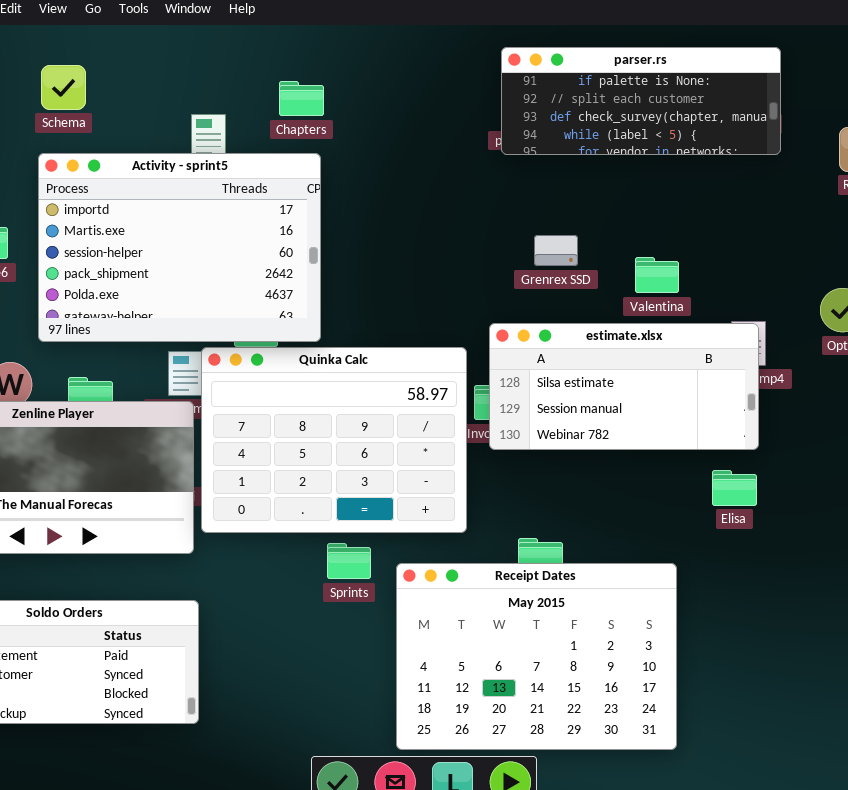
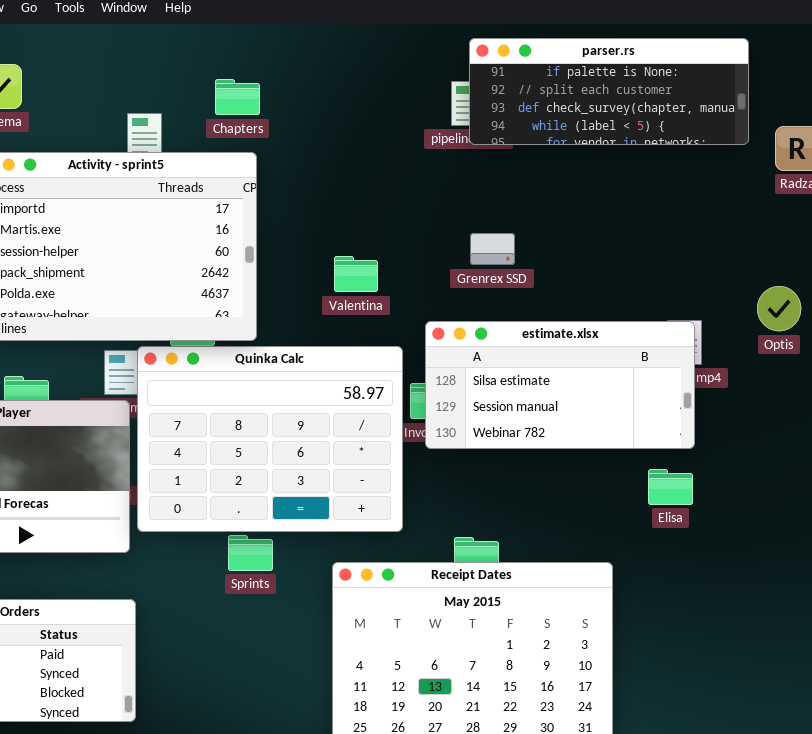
parser.rs: [501,47,781,155] -> [469,38,749,145], moved
Valentina: [635,257,679,293] -> [334,256,378,292], moved
Sprints: [327,543,371,579] -> [228,535,273,571], moved

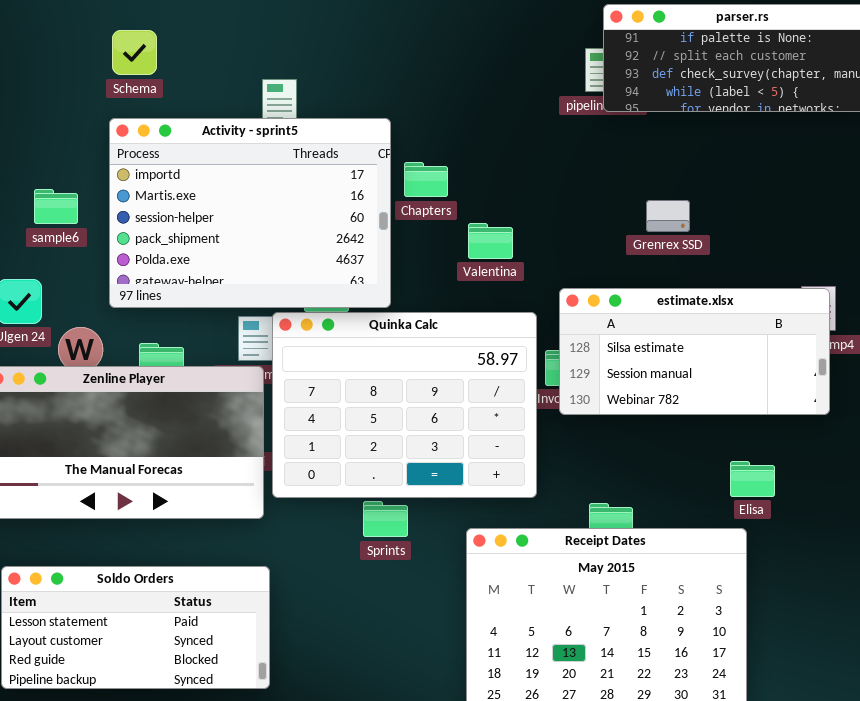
Chapters: [215,79,260,115] -> [404,162,448,197], moved
Grenrex SSD: [470,233,515,265] -> [646,200,690,232], moved
Elisa: [648,469,693,505] -> [730,461,775,497], moved

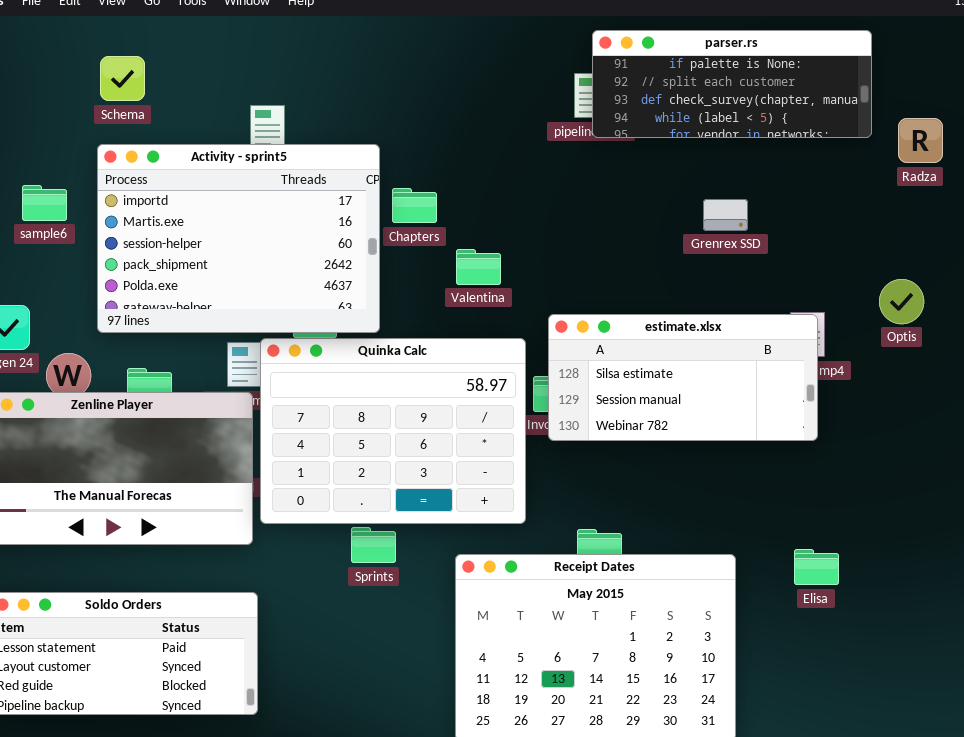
sample6: [34,189,78,224] -> [22,185,67,221], moved
Grenrex SSD: [646,200,690,232] -> [703,199,748,231], moved
Elisa: [730,461,775,497] -> [794,549,839,585], moved

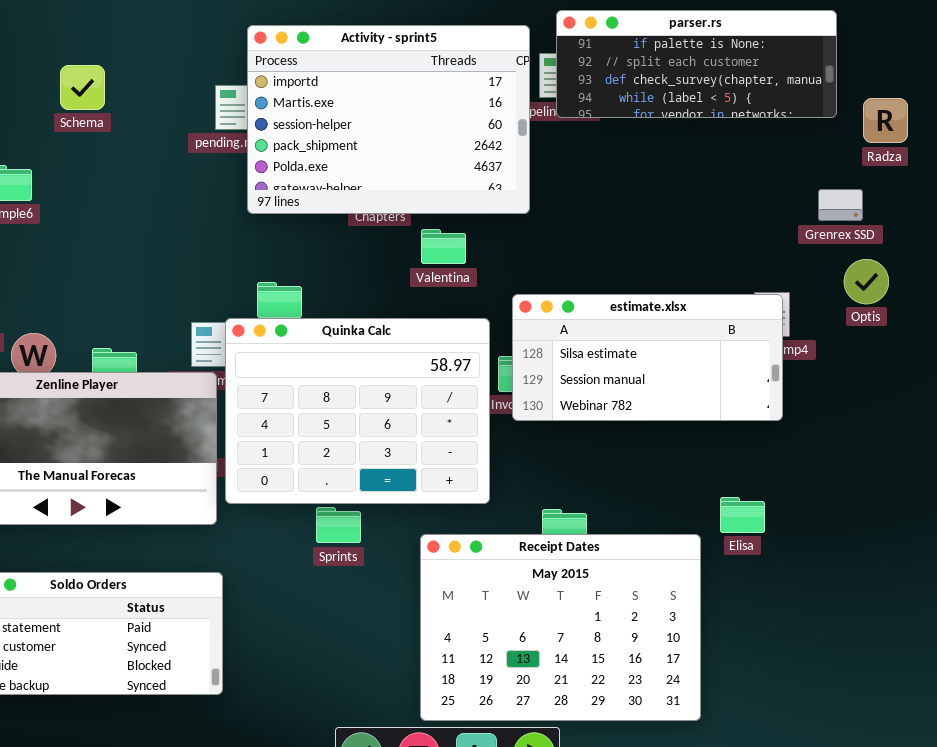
Schema: [100,56,145,101] -> [60,65,105,110], moved
Activity - sprint5: [97,144,380,333] -> [247,25,530,214], moved
Grenrex SSD: [703,199,748,231] -> [818,189,863,221], moved
Elisa: [794,549,839,585] -> [720,497,765,533], moved

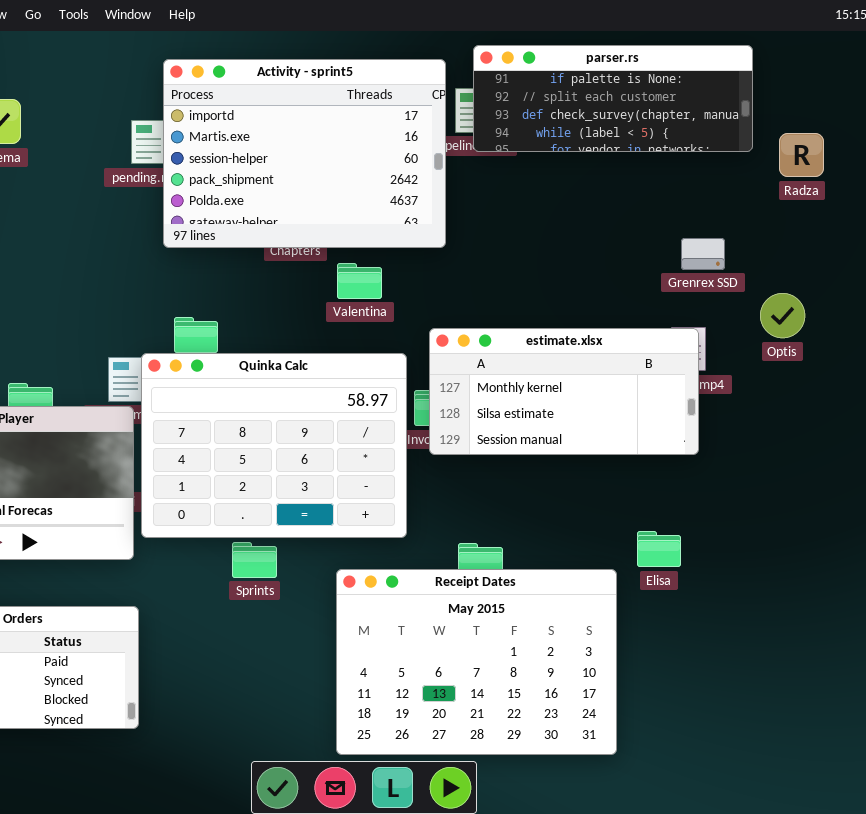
Grenrex SSD: [818,189,863,221] -> [681,238,725,270], moved
estimate.xlsx: [512,294,783,421] -> [429,328,699,455], scrolled up 1 row

